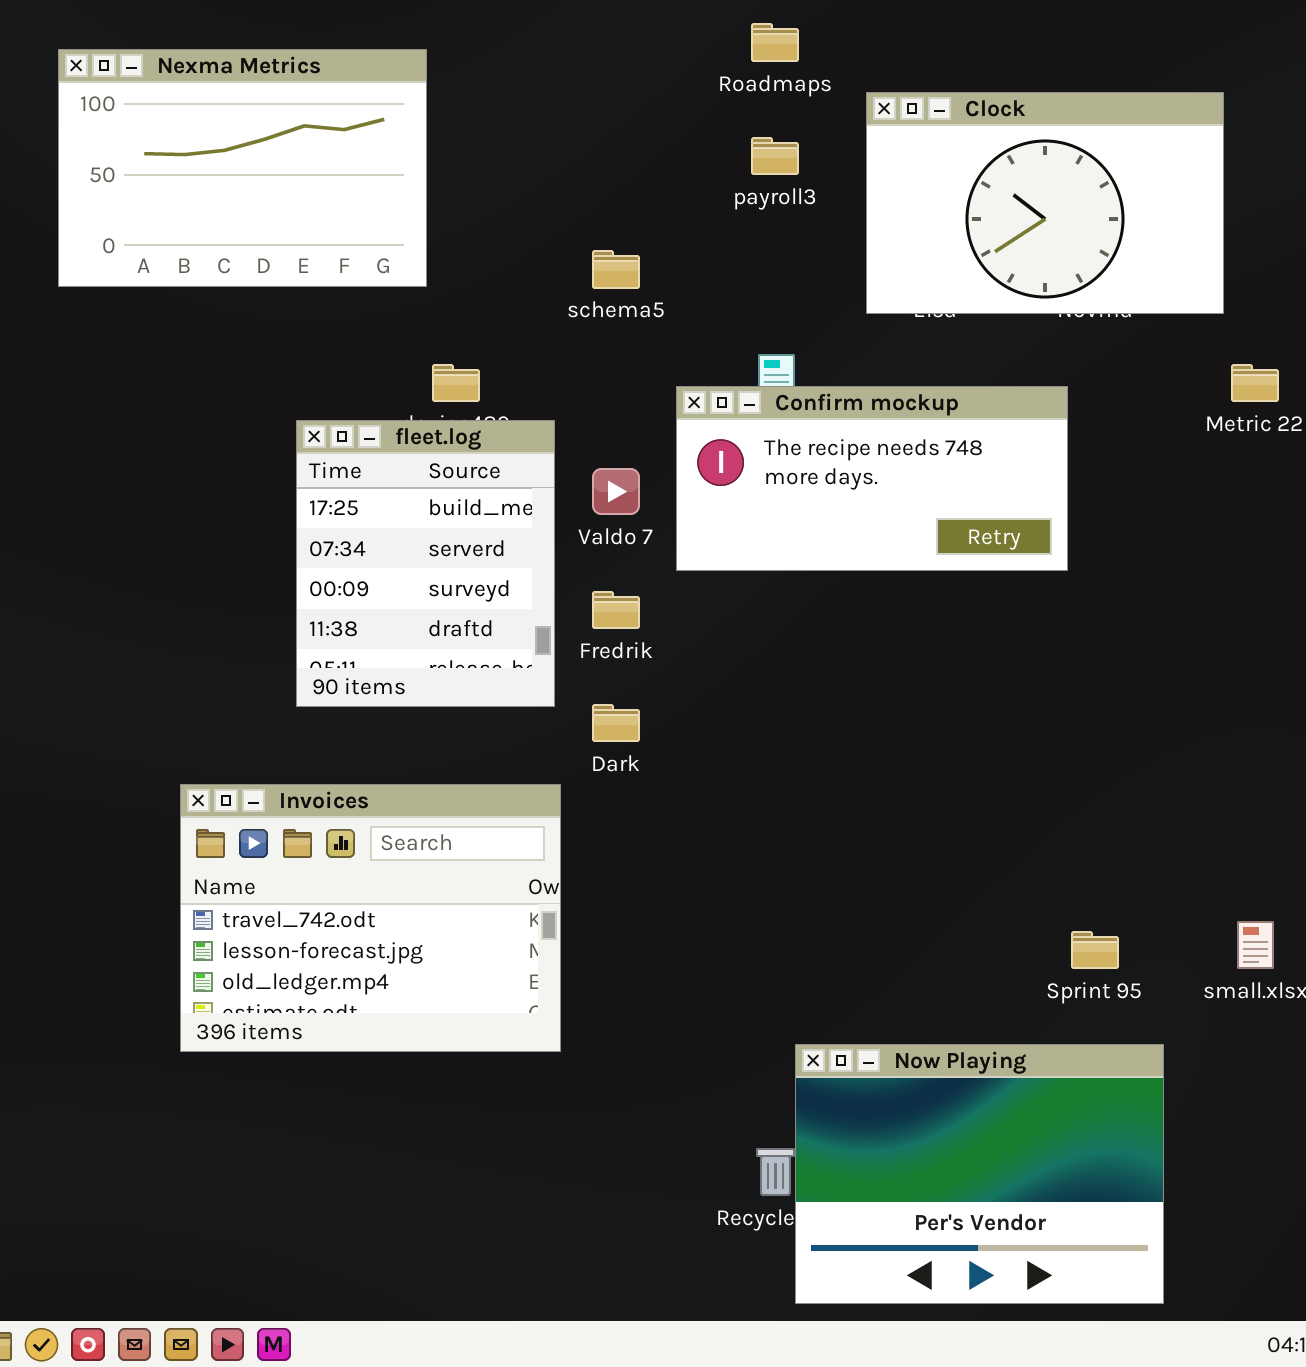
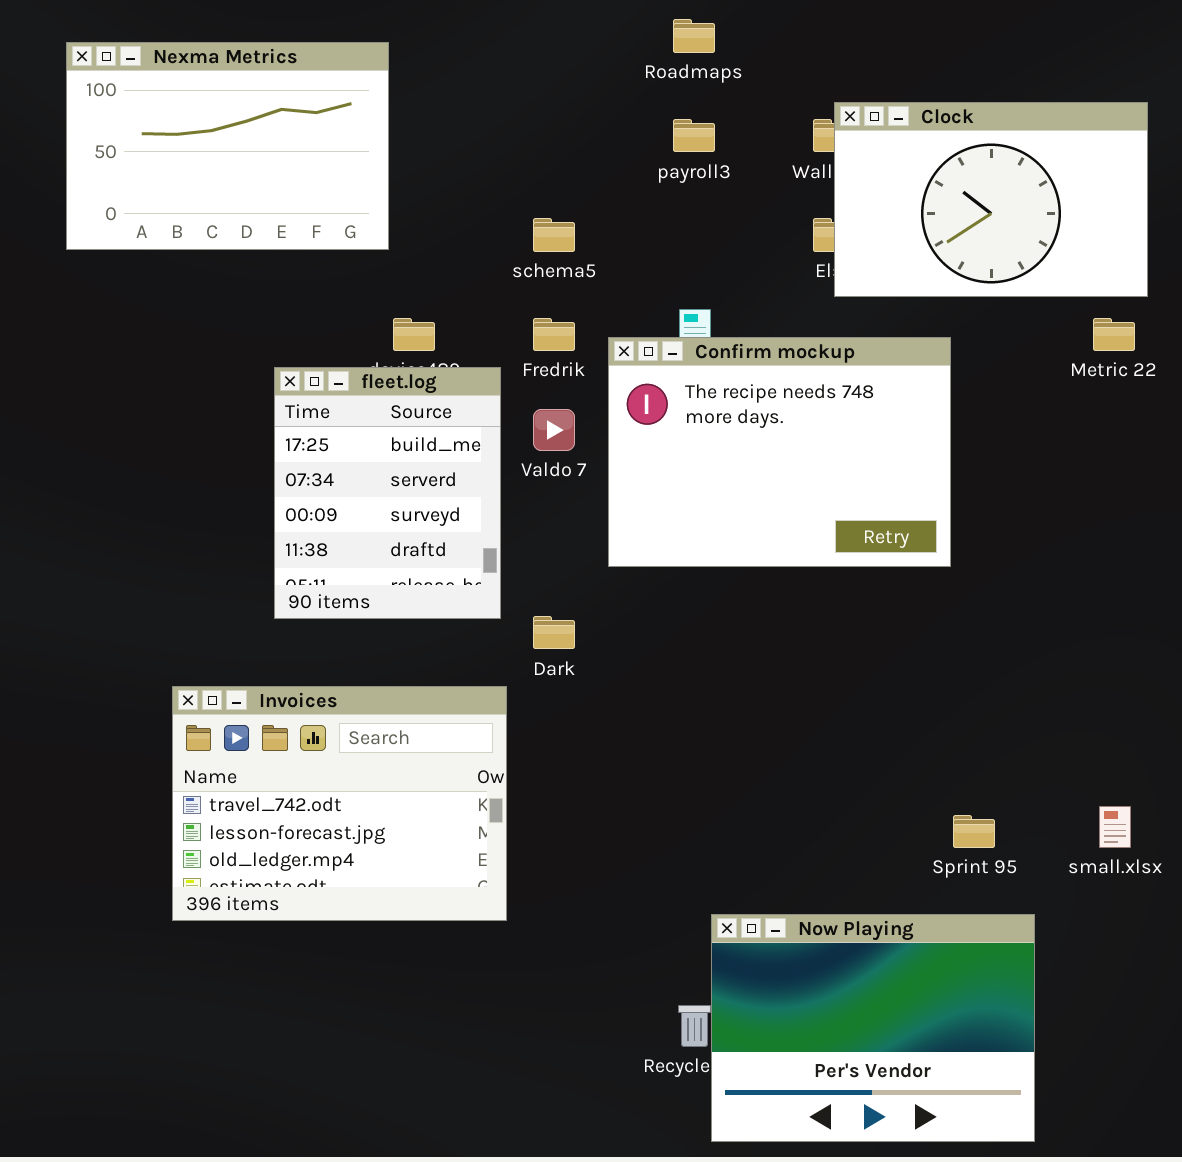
Clock: [866,92,1224,314] -> [834,102,1148,297], moved
Confirm mockup: [676,386,1068,571] -> [608,337,951,567], resized
Fredrik: [592,591,640,629] -> [533,318,575,351], moved

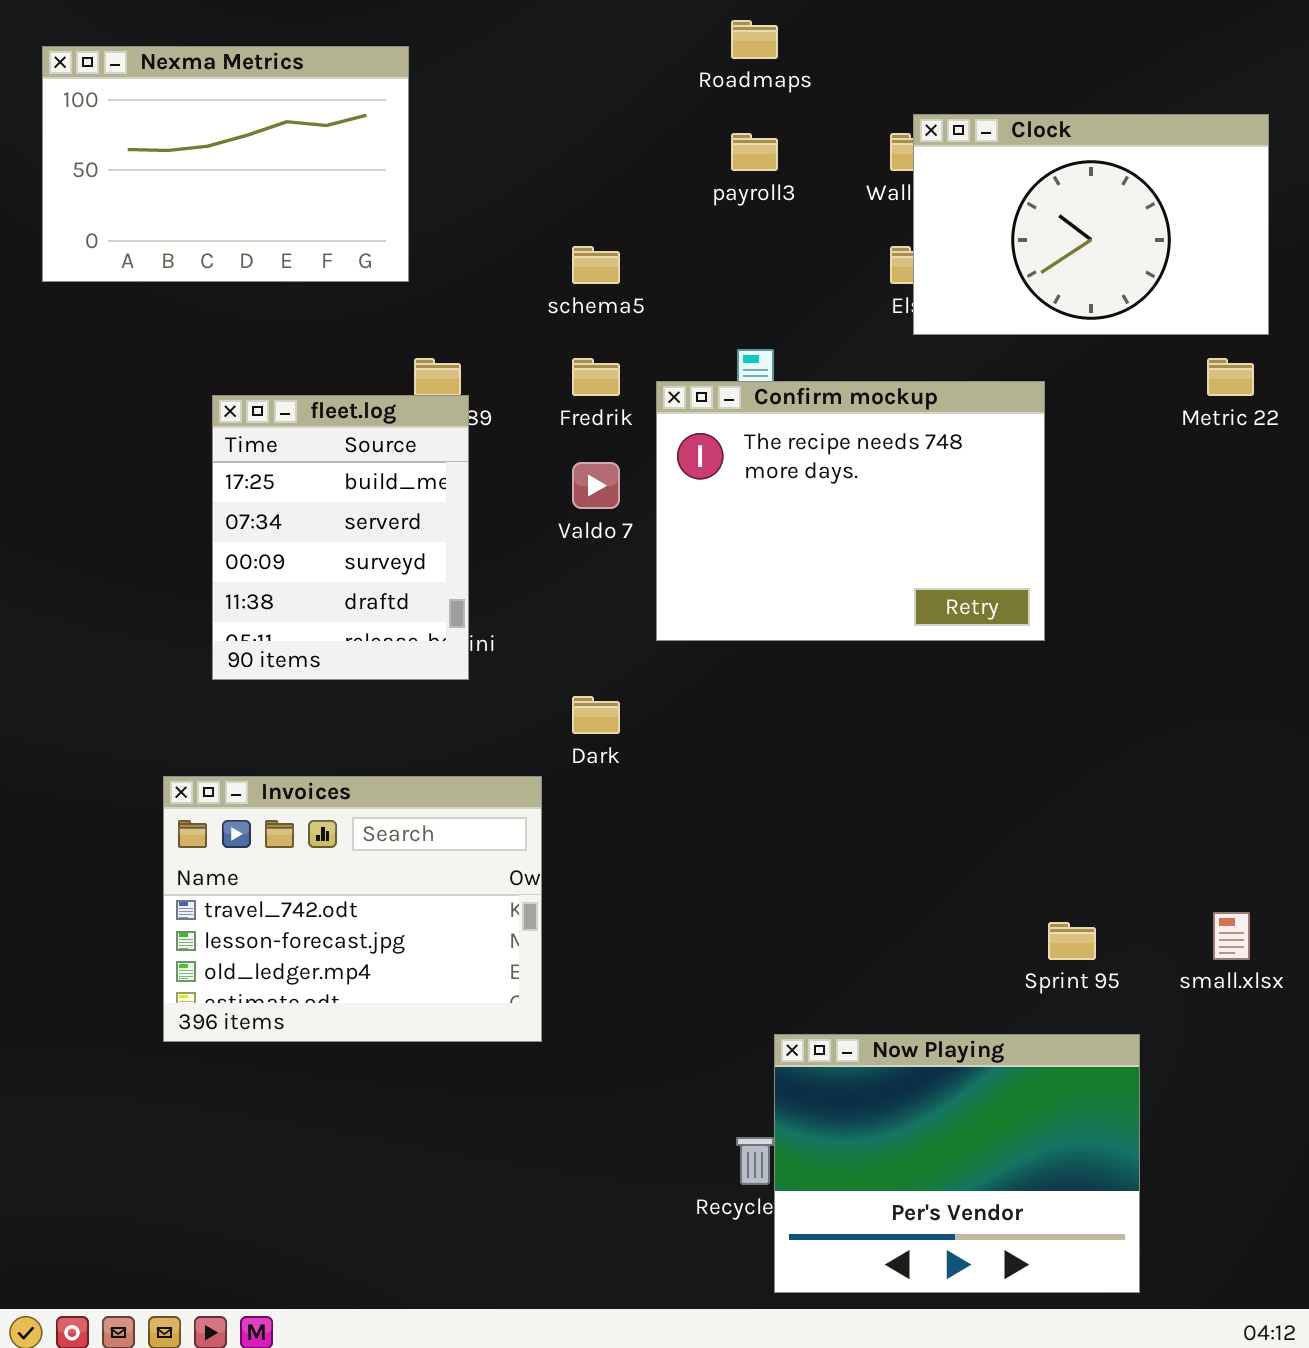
fleet.log: [274,367,501,619] -> [212,395,469,680], moved

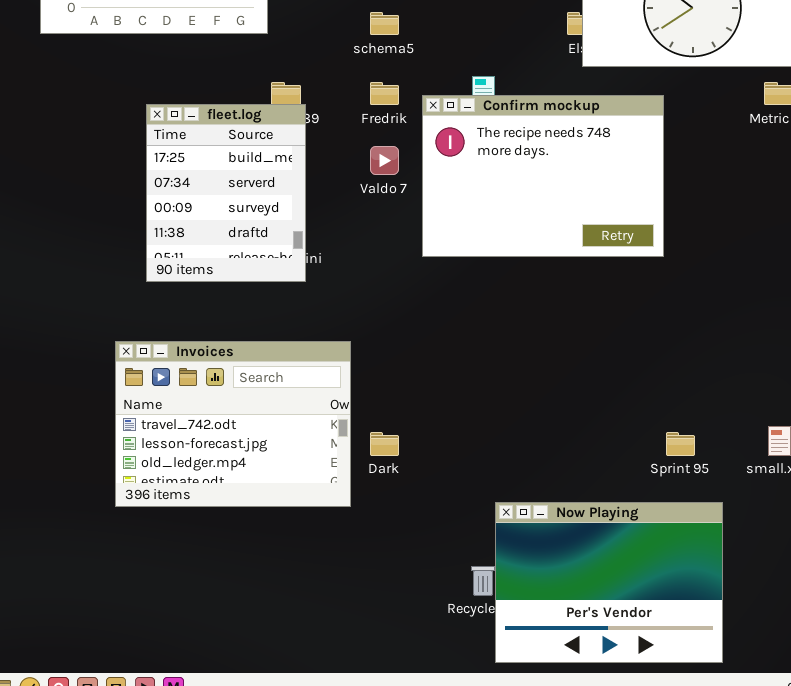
Dark: [572,696,620,734] -> [370,432,399,456], moved

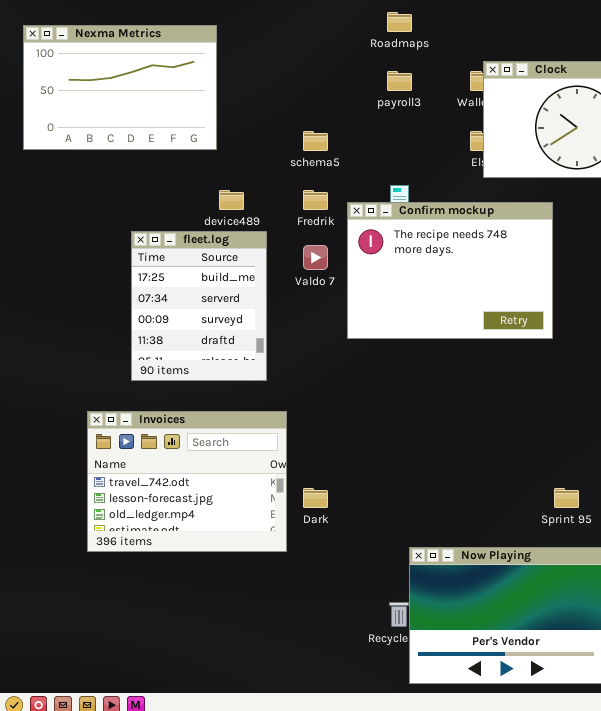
fleet.log: [146,104,306,282] -> [131,231,267,381], moved

